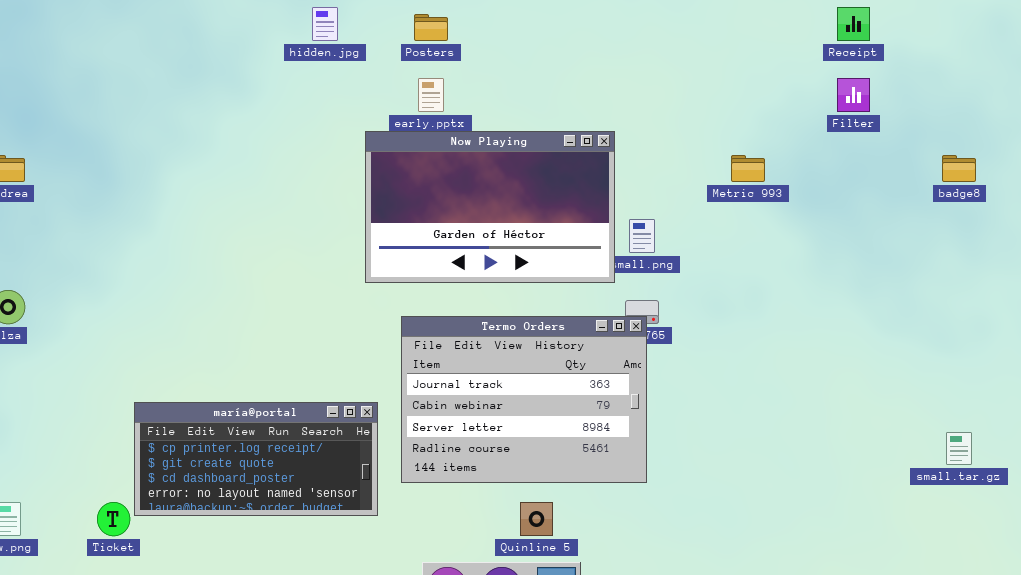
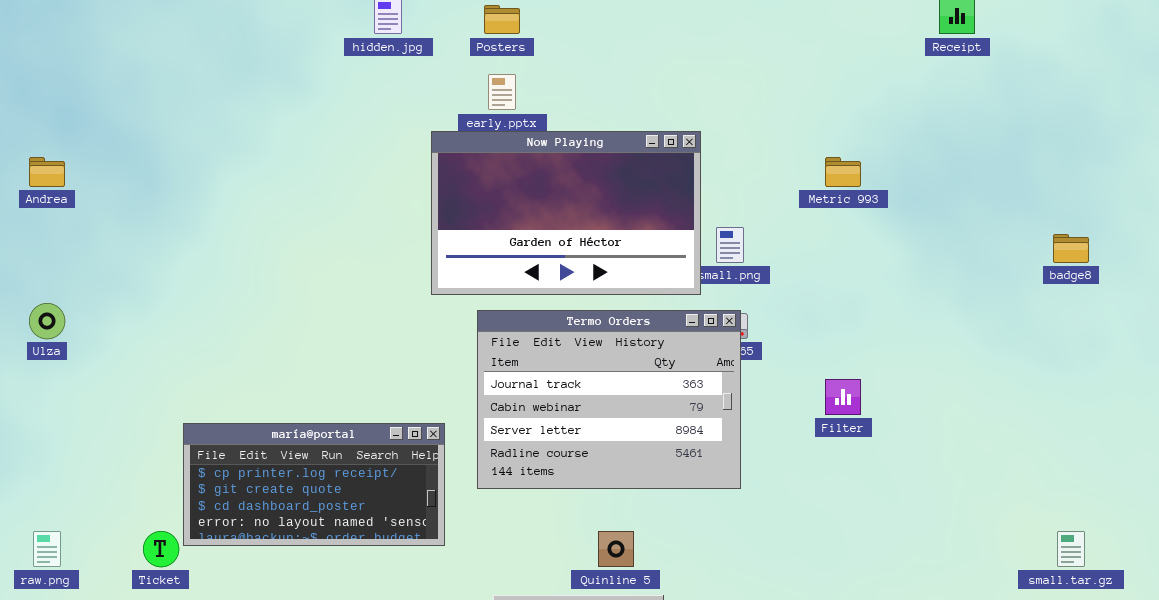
Filter: [837,78,870,112] -> [825,379,861,415], moved
badge8: [942,155,976,182] -> [1053,234,1089,263], moved
Termo Orders: [401,316,647,483] -> [477,310,741,489], moved
small.tar.gz: [946,432,972,465] -> [1057,531,1085,567], moved

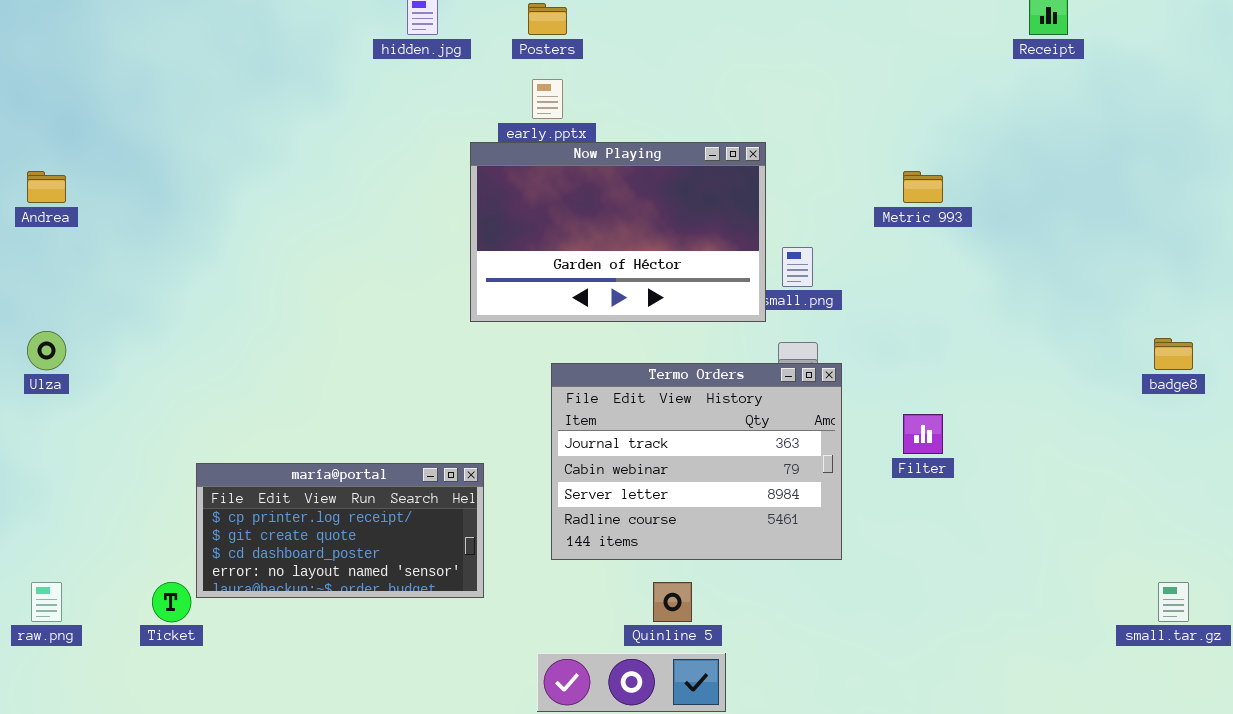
badge8: [1053,234,1089,263] -> [1154,338,1193,370], moved
Termo Orders: [477,310,741,489] -> [551,363,842,560], moved

